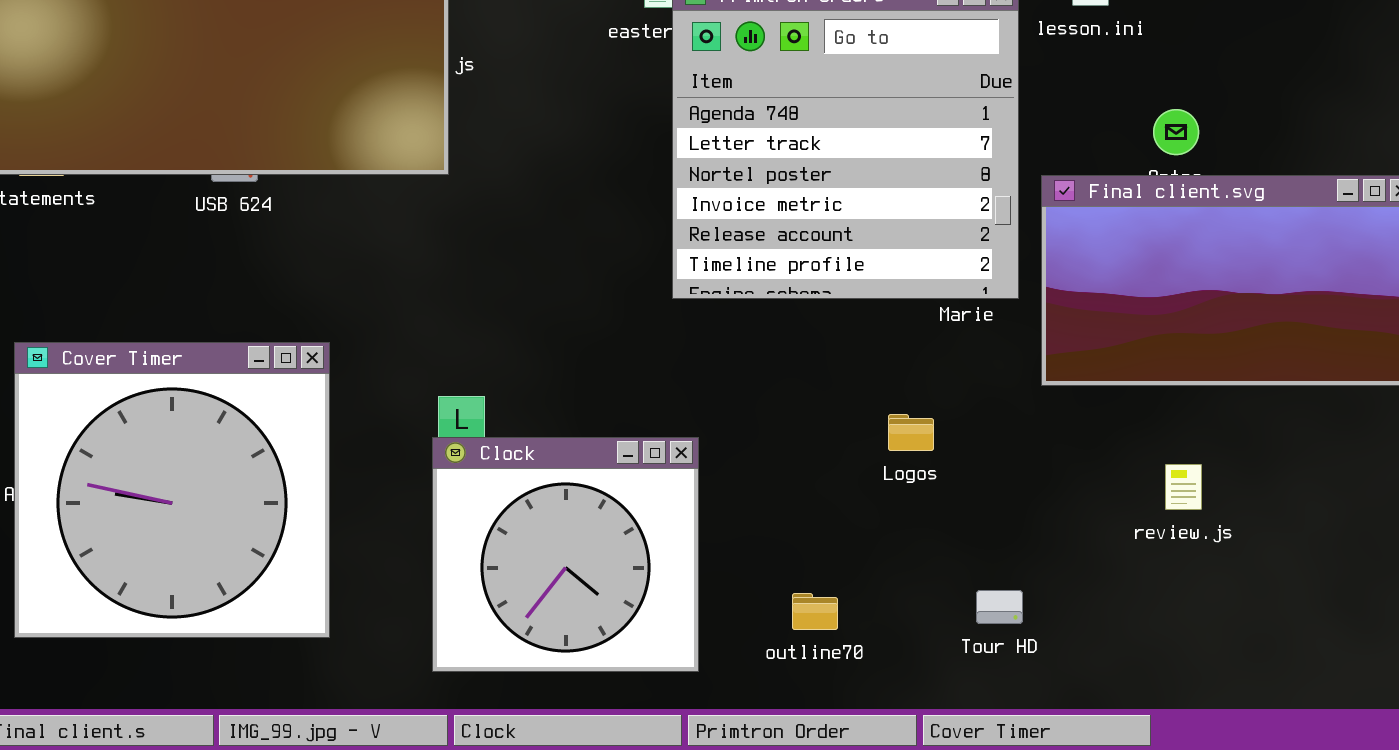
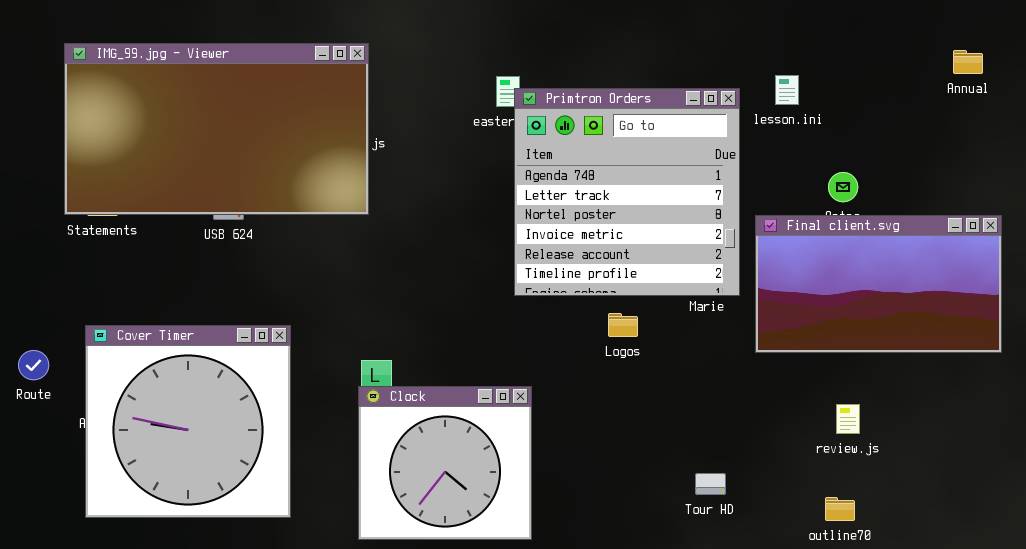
Logos: [888,414,934,451] -> [608,313,638,337], moved
Tour HD: [976,590,1023,624] -> [695,473,726,495], moved
outline70: [792,593,838,630] -> [825,497,855,521], moved

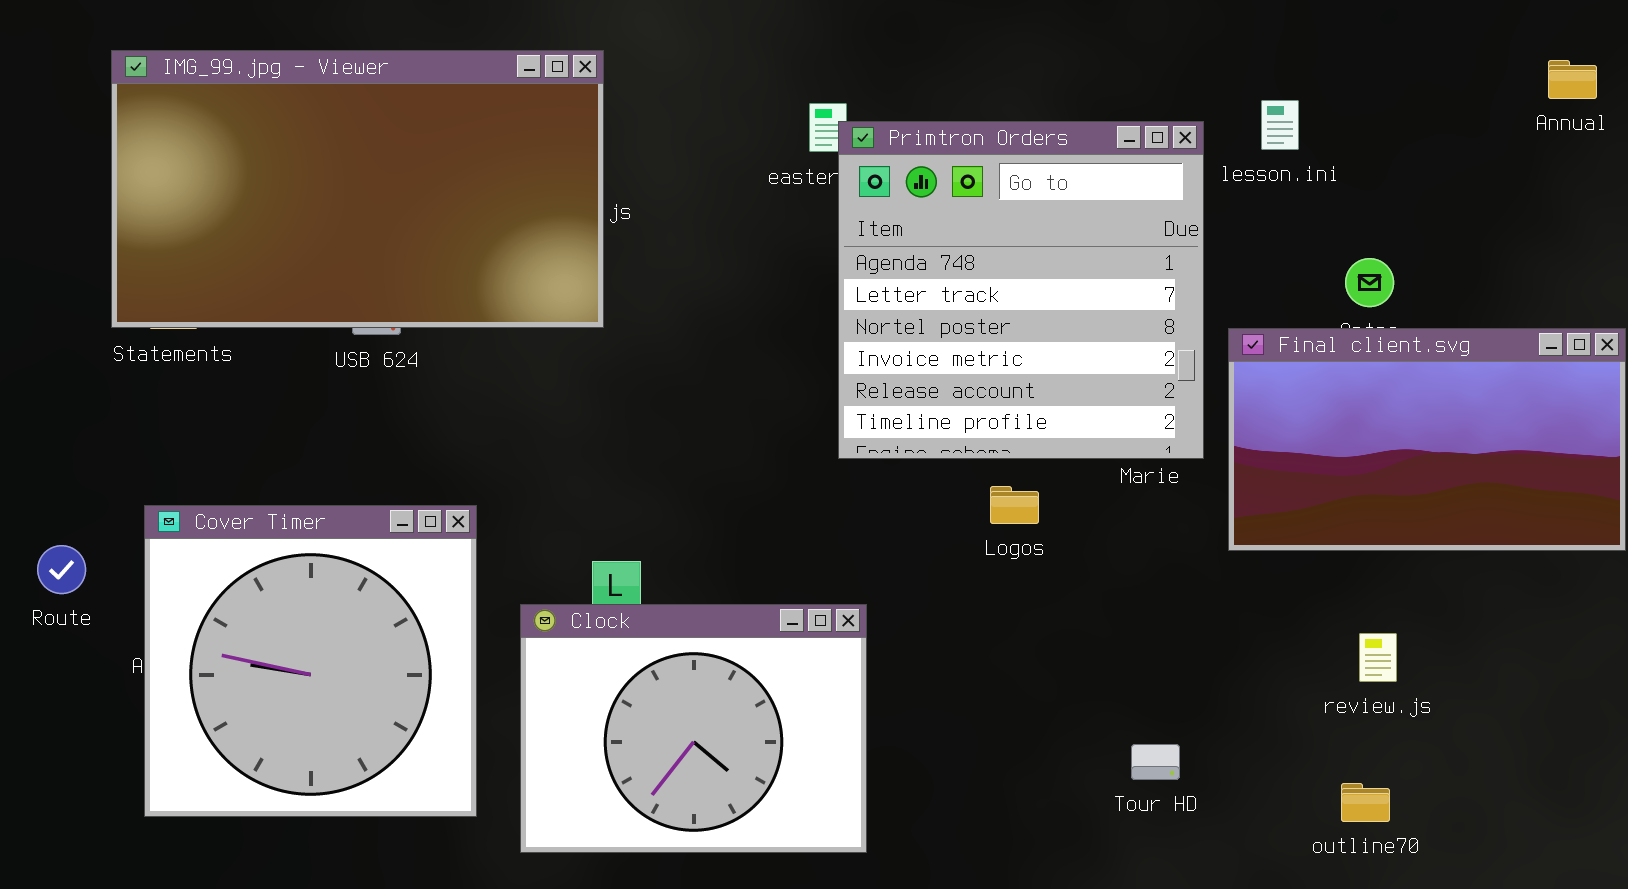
Clock: [358,386,532,540] -> [520,604,867,853], resized

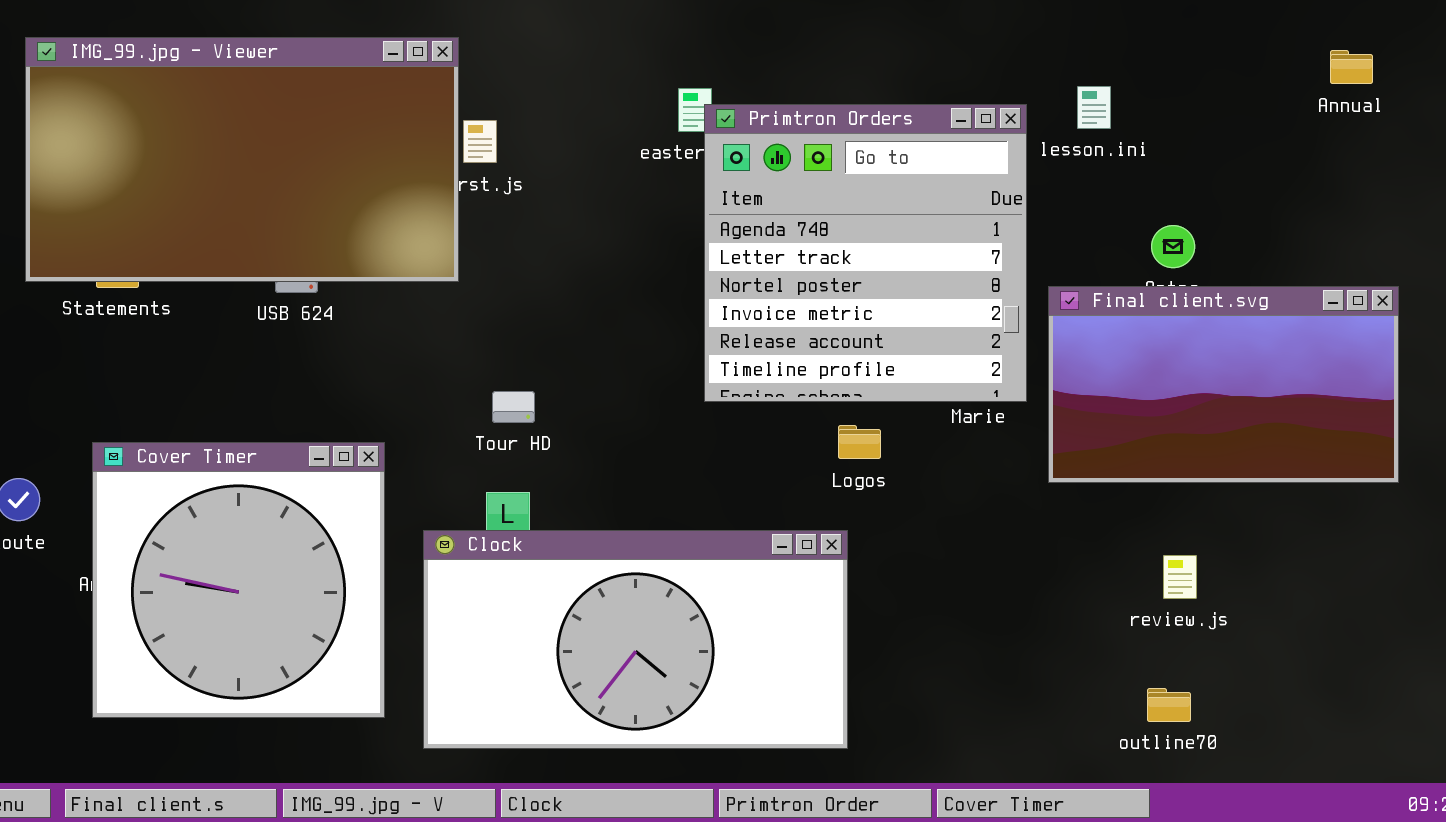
IMG_99.jpg - Viewer: [111,50,604,328] -> [25,37,459,282], moved
Clock: [520,604,867,853] -> [423,530,848,749], resized
Tour HD: [1131,744,1180,780] -> [492,391,535,423], moved

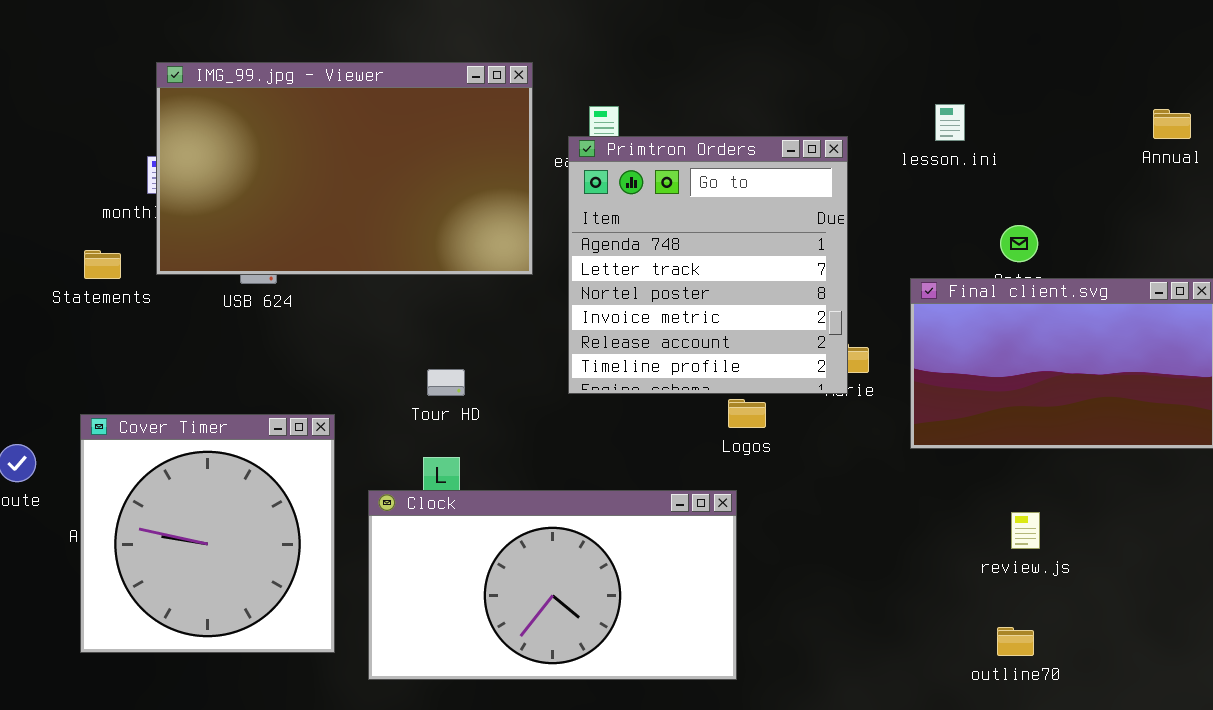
IMG_99.jpg - Viewer: [25,37,459,282] -> [156,62,533,275], moved
Annual: [1330,50,1373,84] -> [1153,109,1191,139], moved
Primtron Orders: [704,104,1027,402] -> [568,136,848,394], moved

